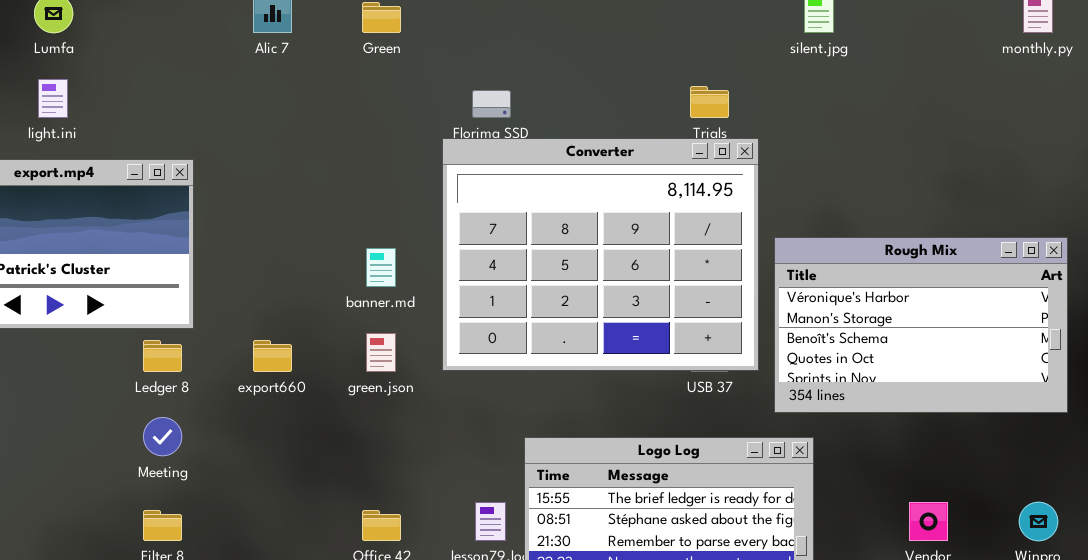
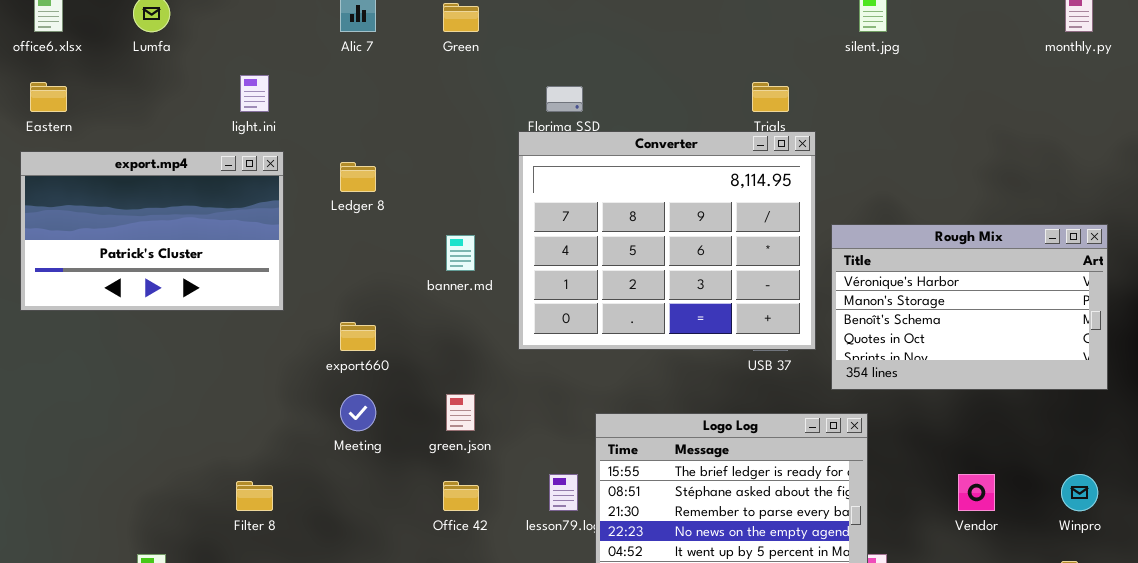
light.ini: [38,79,68,118] -> [240,75,269,112], moved
green.json: [366,333,396,372] -> [446,394,475,431], moved
Ledger 8: [143,340,182,372] -> [340,162,376,192], moved
Meeting: [143,417,182,456] -> [340,394,376,431], moved

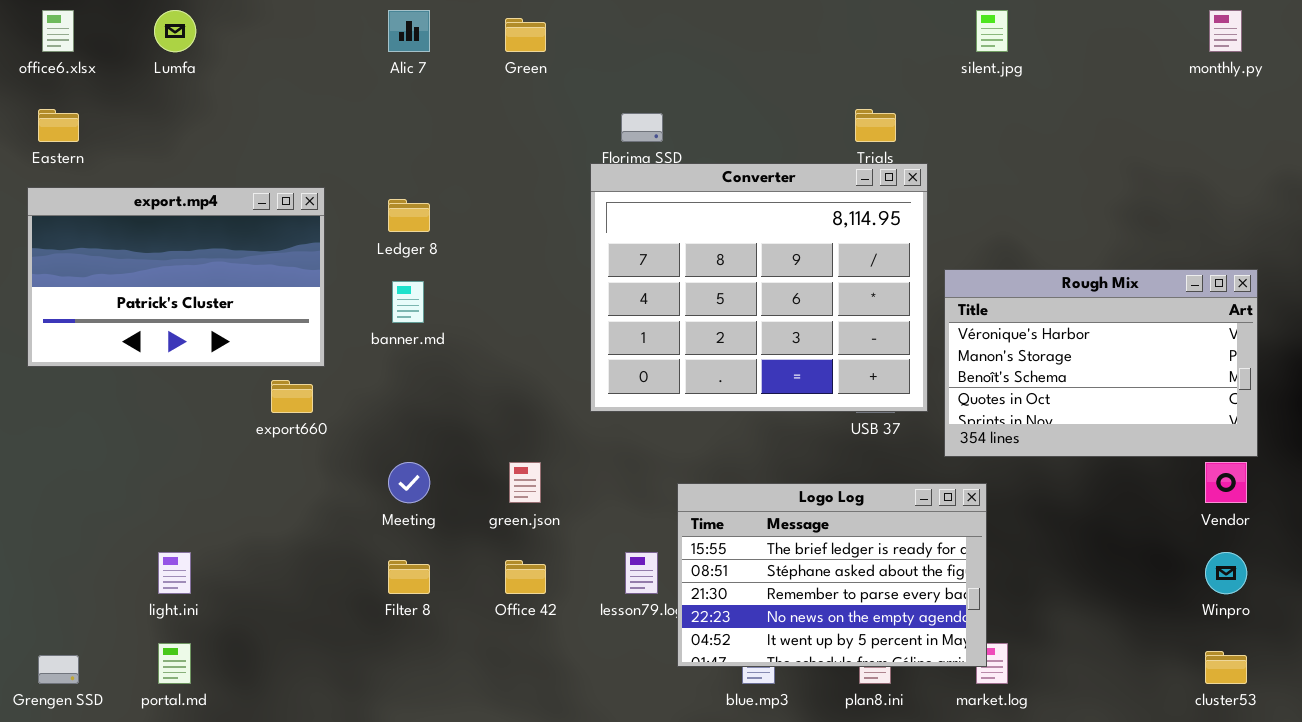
light.ini: [240,75,269,112] -> [158,552,191,594], moved
banner.md: [446,235,475,271] -> [392,281,424,323], moved
export660: [340,322,376,351] -> [271,380,313,413], moved
Vendor: [958,474,995,511] -> [1205,462,1247,503], moved
Filter 8: [236,481,273,511] -> [388,560,430,594], moved

